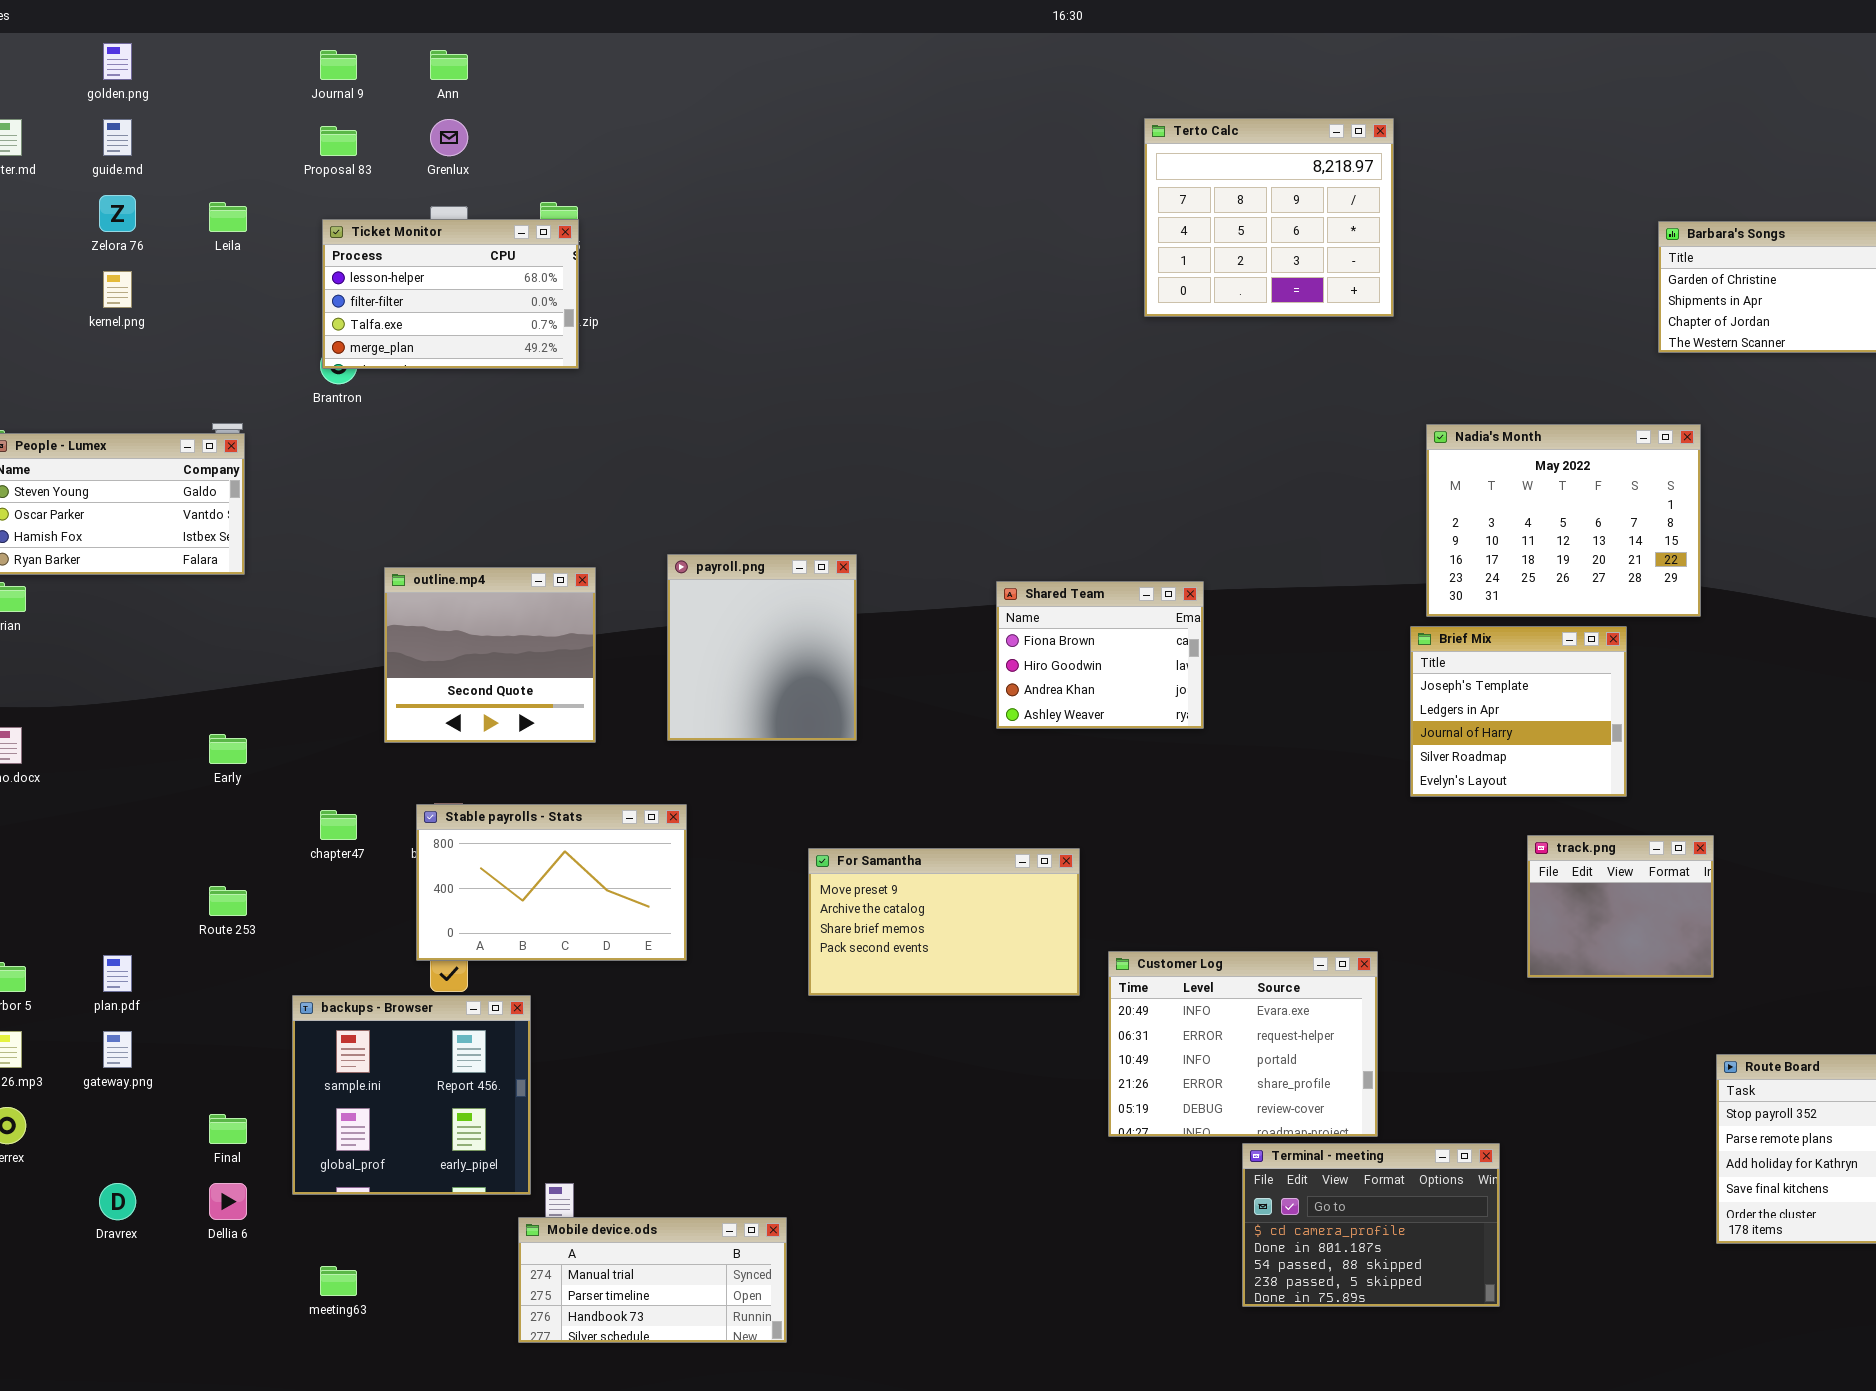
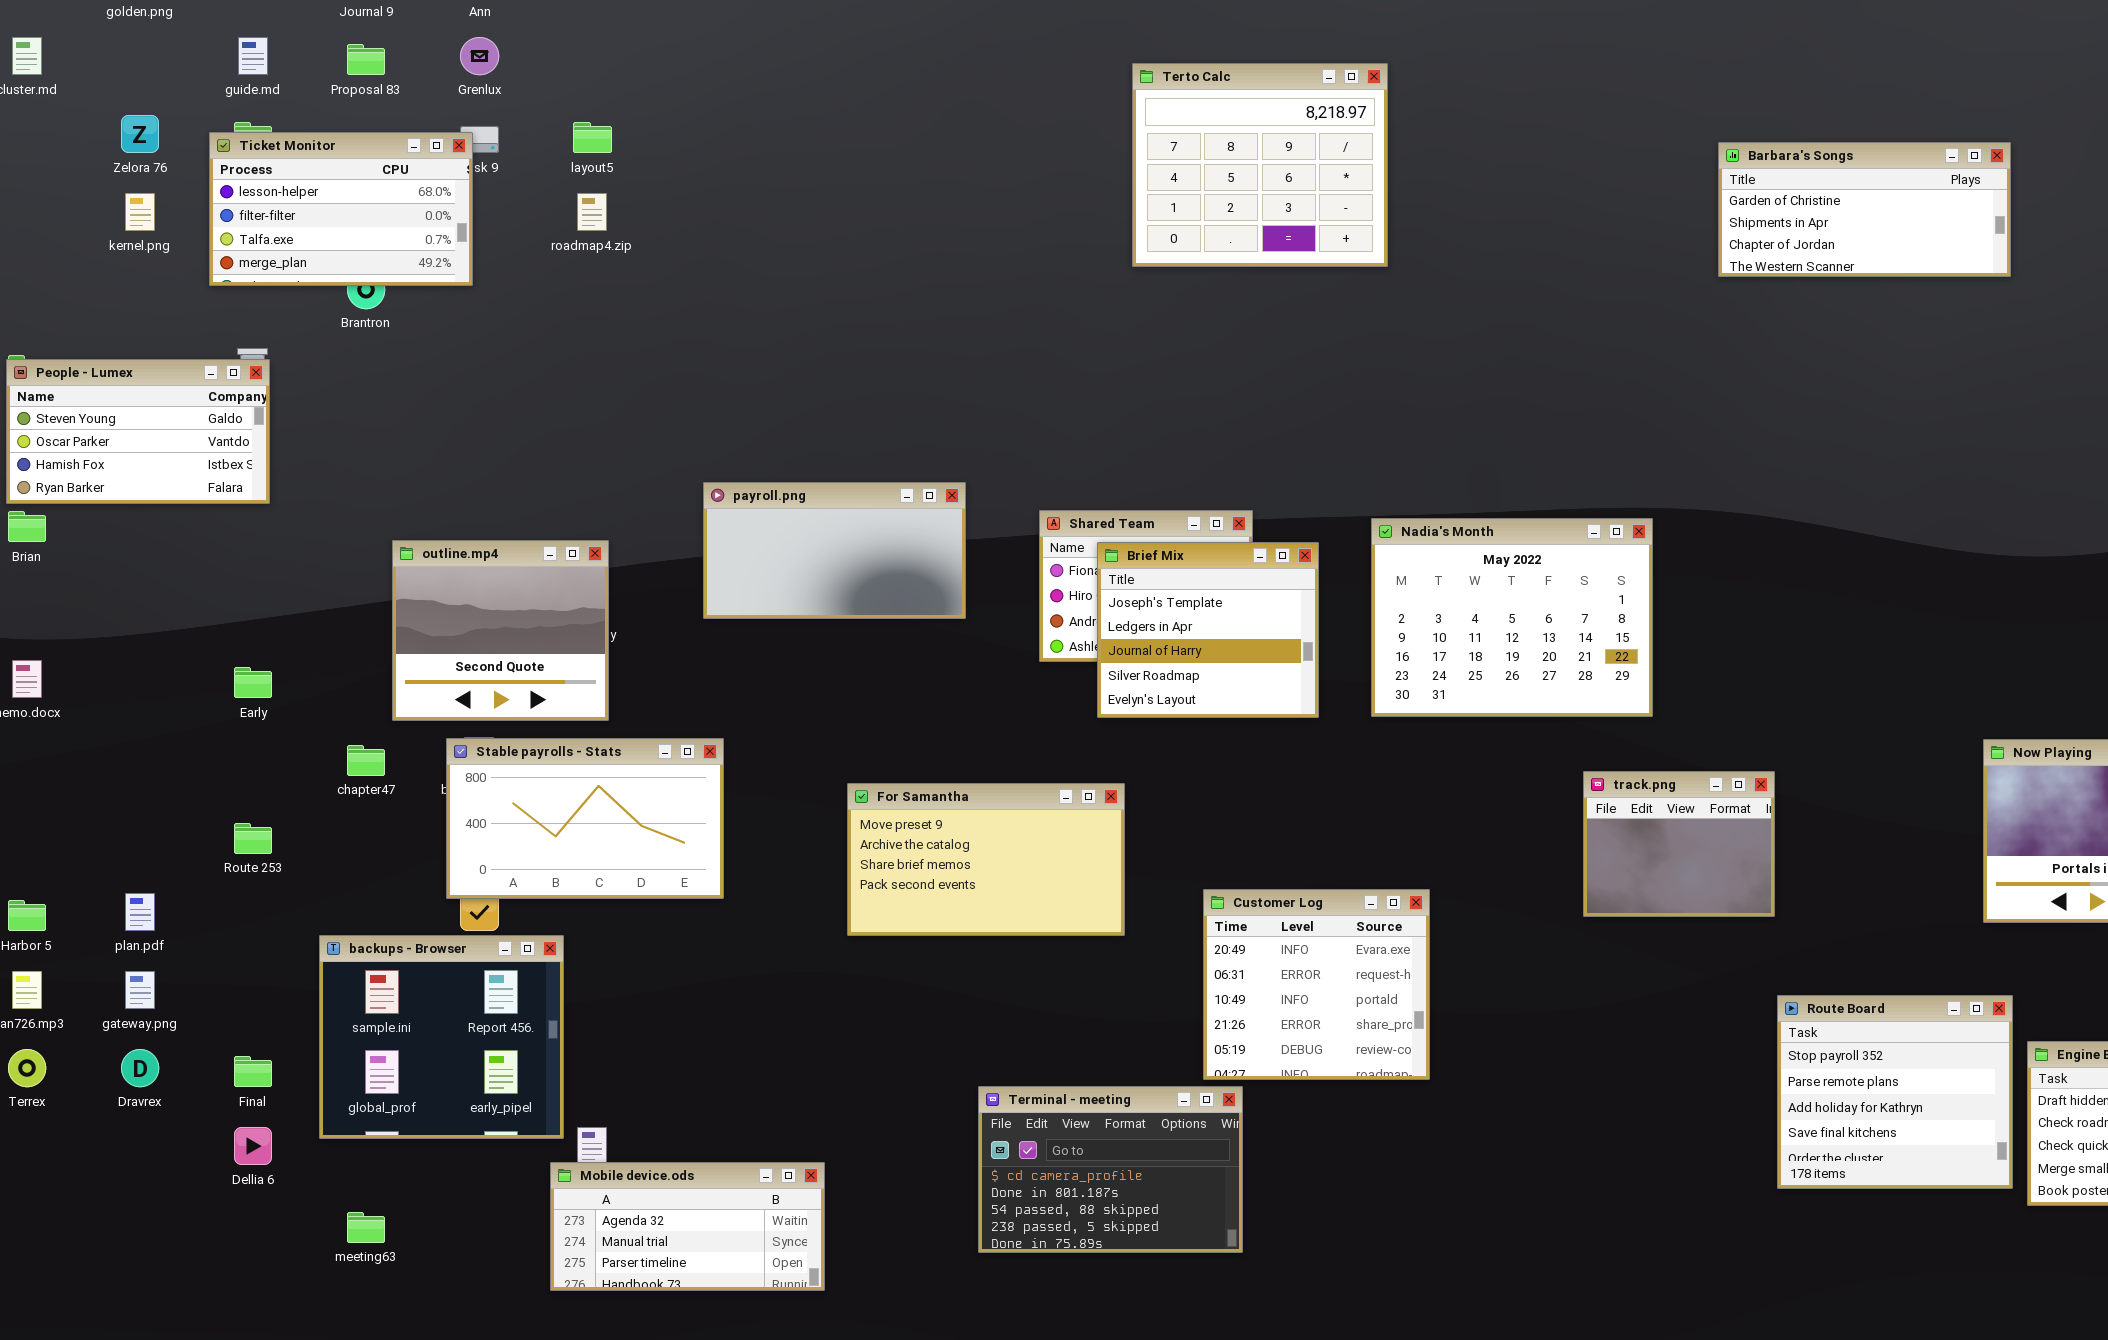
Terto Calc: [1144,118,1394,317] -> [1132,63,1388,267], moved
guide.md: [103,119,132,156] -> [238,37,268,75], moved
Ticket Monitor: [322,219,579,369] -> [209,132,473,286], moved
Nadia's Month: [1426,424,1701,617] -> [1371,518,1653,717], moved
payroll.png: [667,554,857,741] -> [703,482,966,619], resized
outline.mp4: [384,567,596,743] -> [392,540,609,721], moved
Brief Mix: [1410,626,1627,797] -> [1097,542,1319,718], moved
Customer Log: [1108,951,1378,1137] -> [1203,889,1430,1080], resized
Terminal - meeting: [1242,1143,1500,1307] -> [978,1086,1243,1253], moved
Dravrex: [99,1183,136,1220] -> [121,1049,159,1087], moved
Mobile device.ods: [518,1217,787,1343] -> [550,1162,825,1291], scrolled up 1 row

